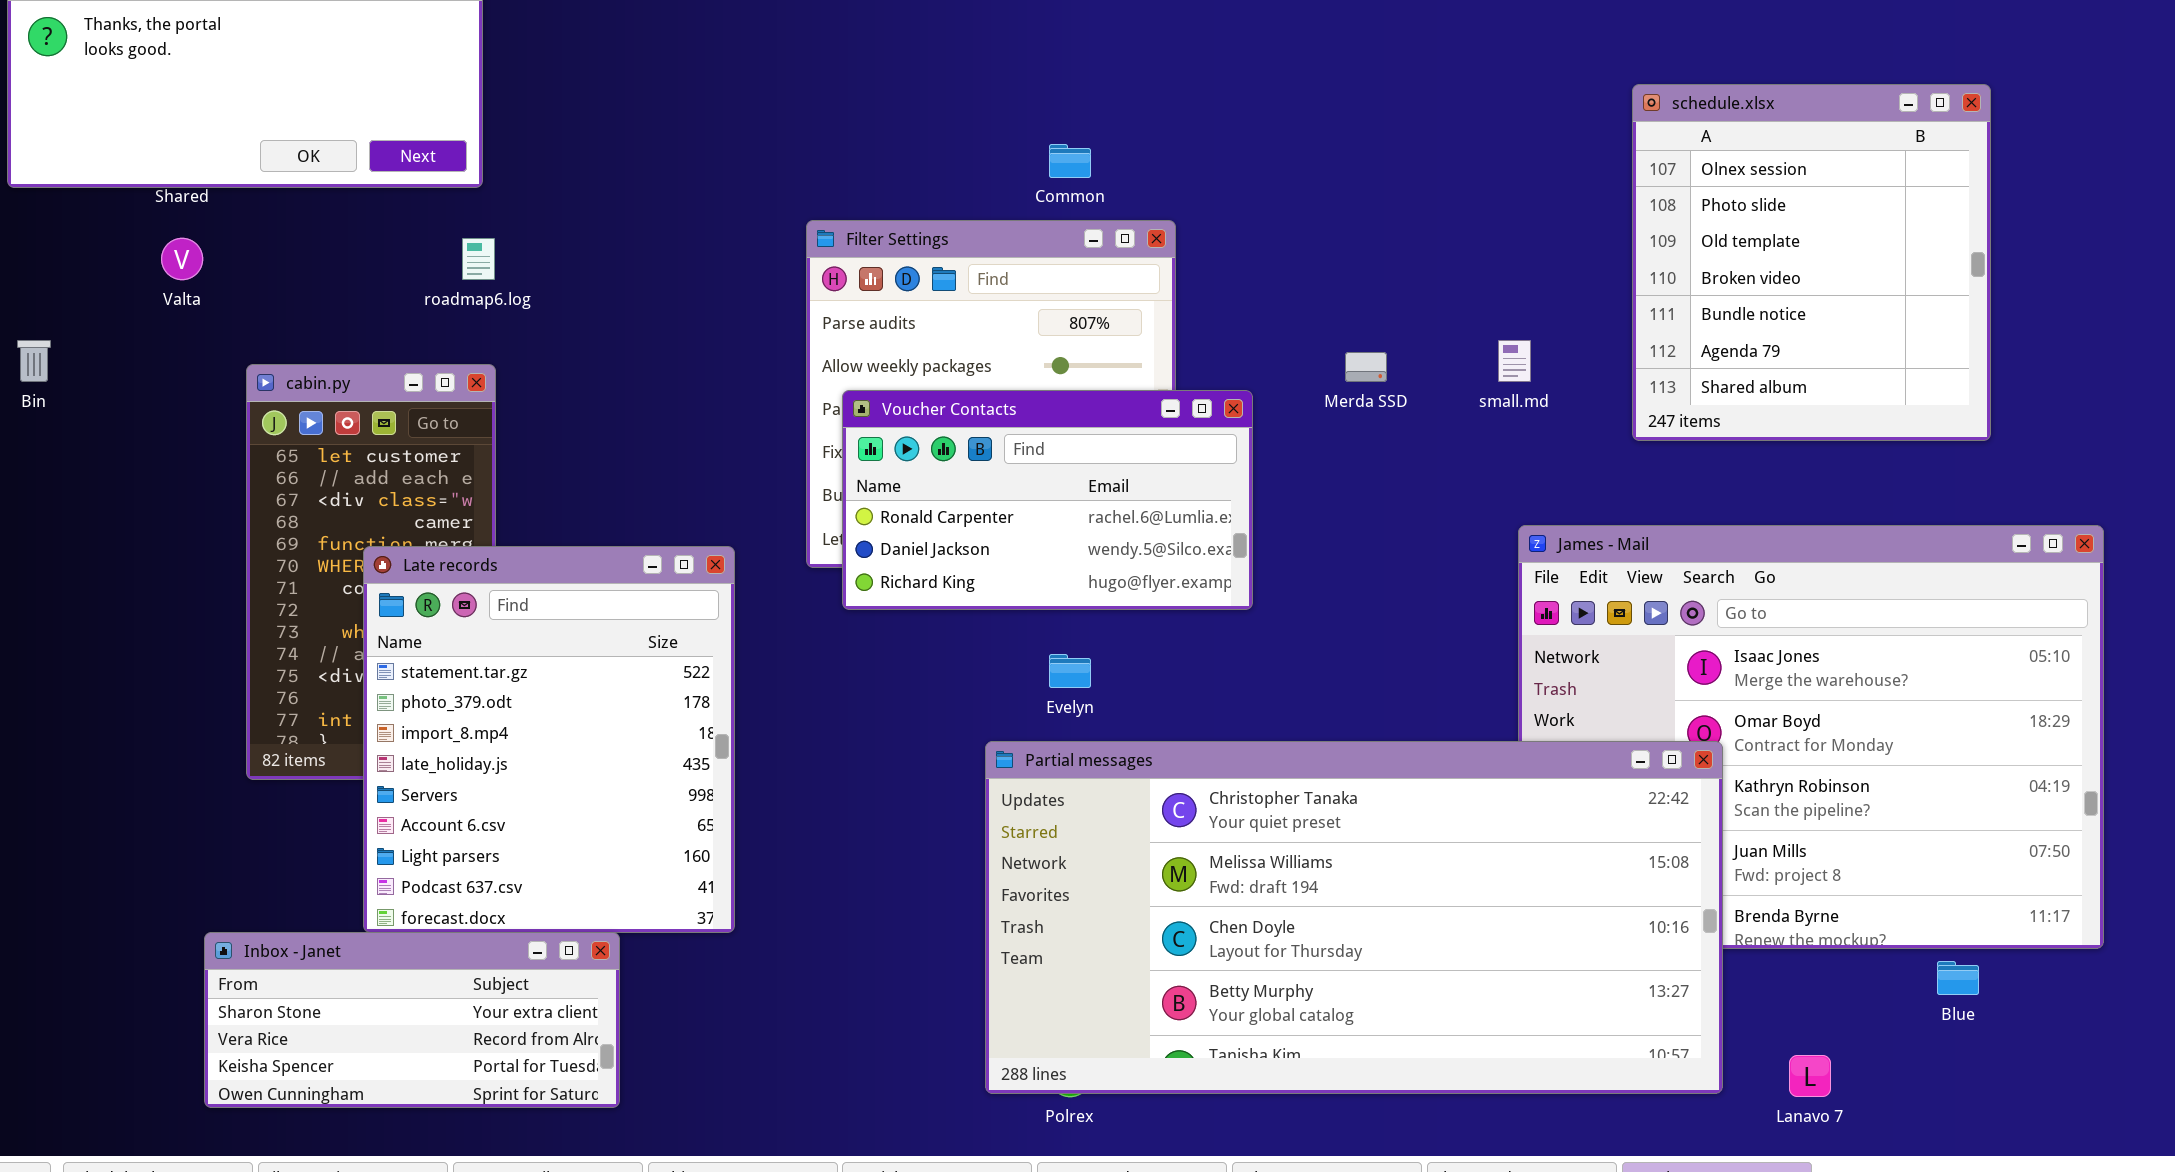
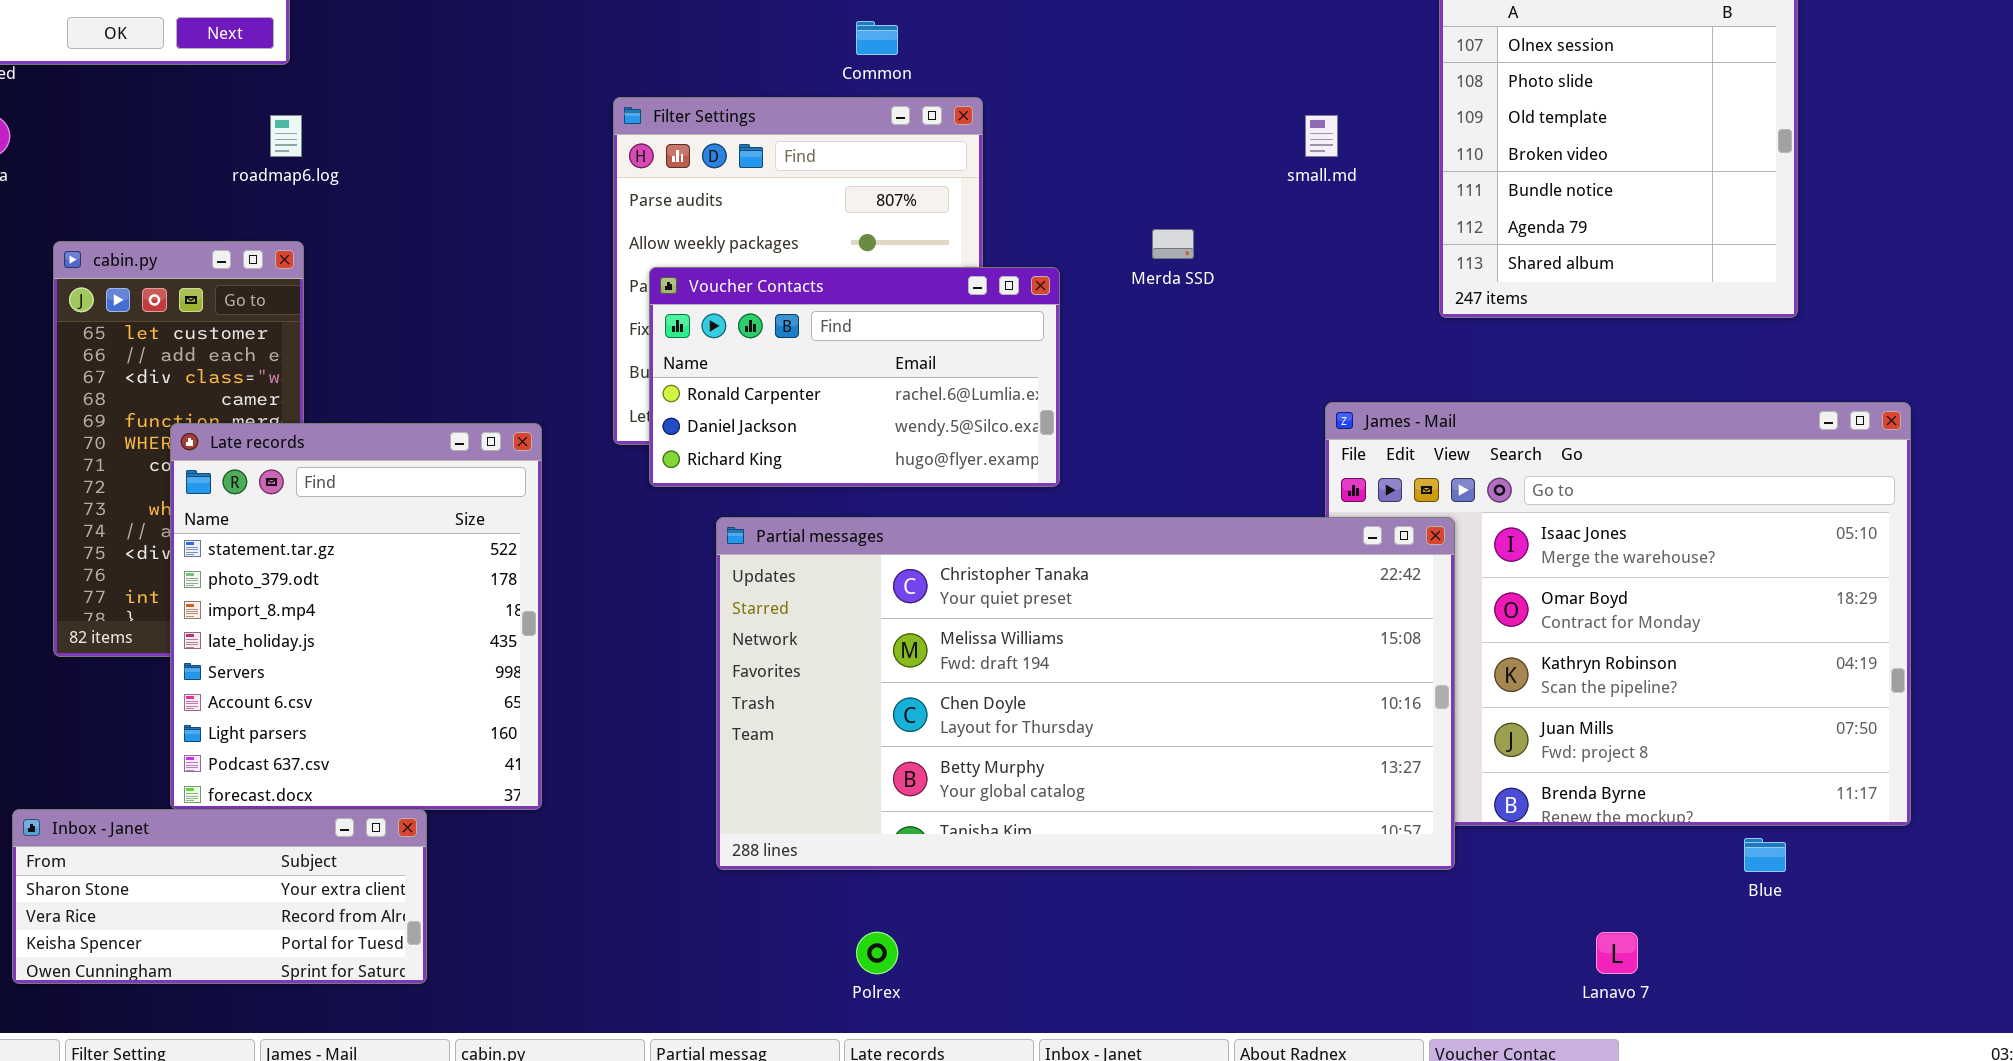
small.md: [1498,340,1531,382] -> [1305,115,1338,157], moved
Partial messages: [985,741,1723,1094] -> [716,517,1455,870], moved

